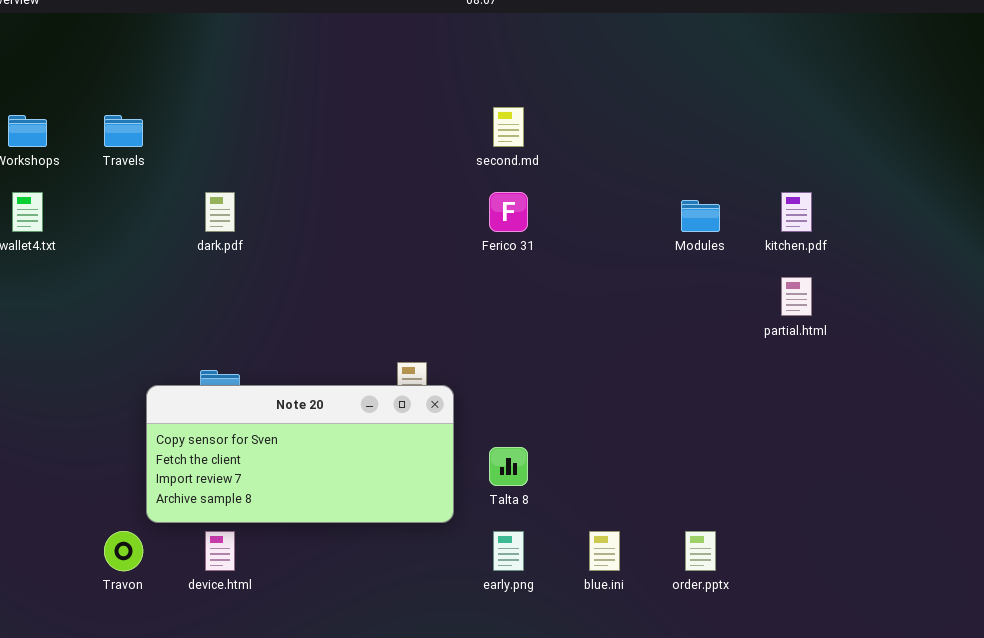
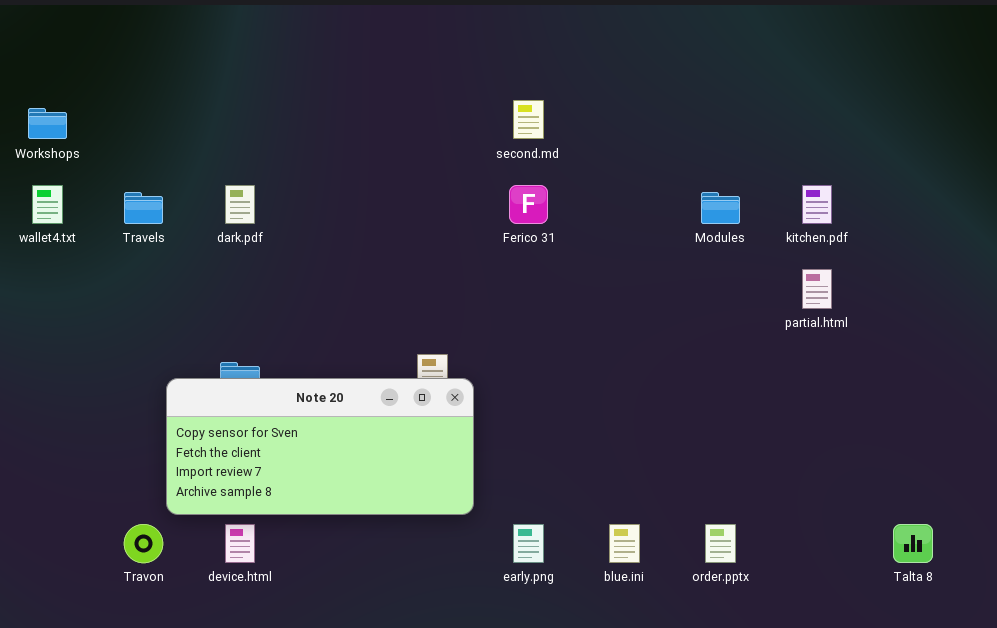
Travels: [104,115,143,147] -> [124,192,163,224], moved
Talta 8: [489,447,528,486] -> [893,524,933,563], moved

